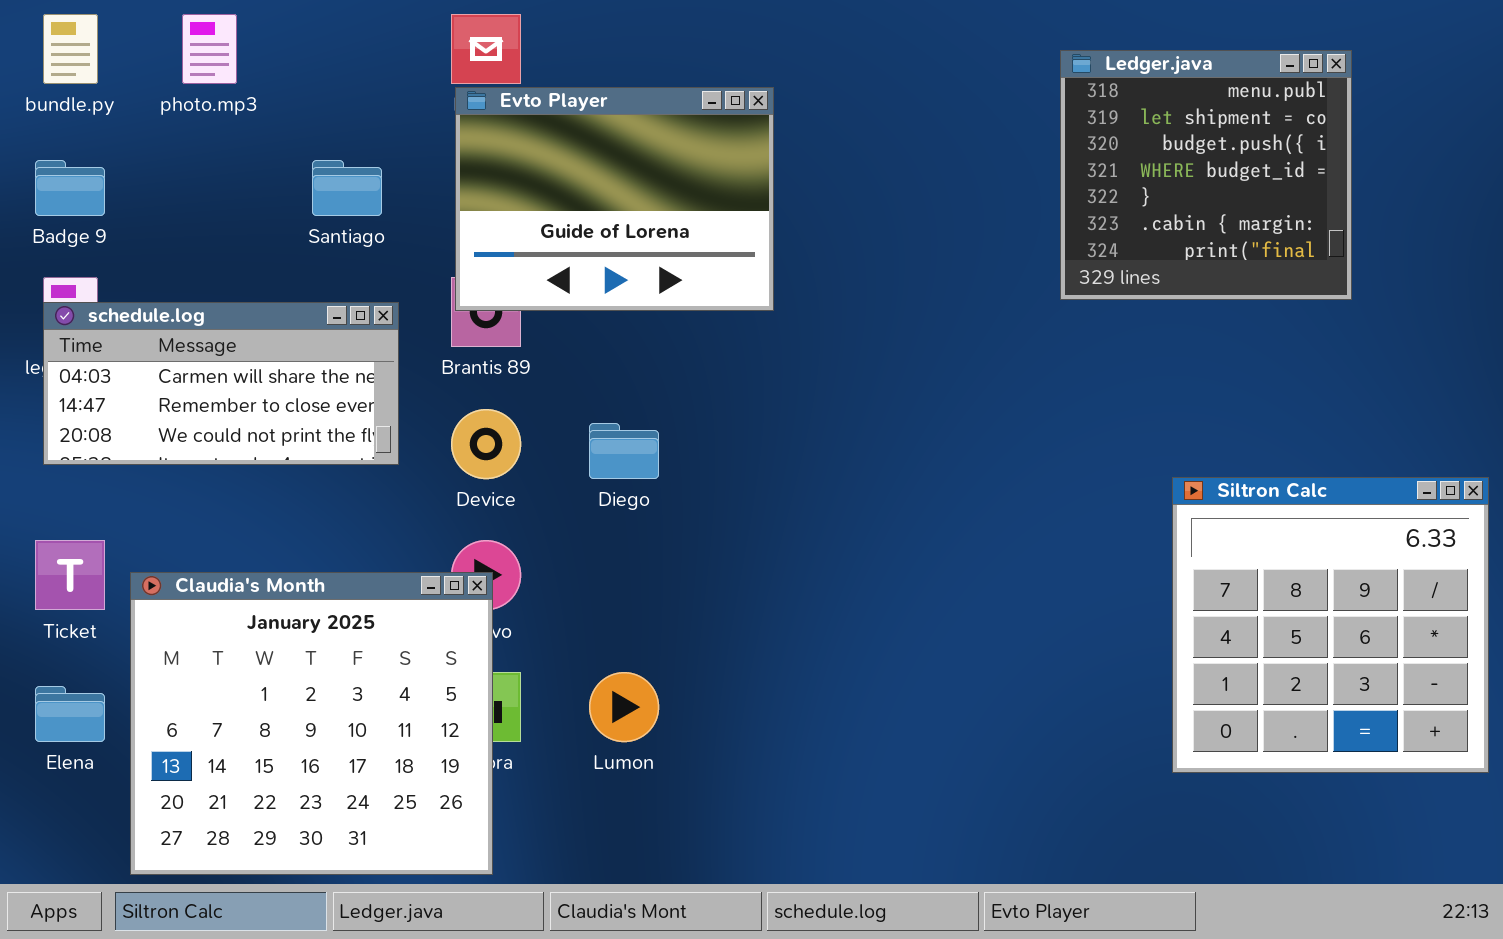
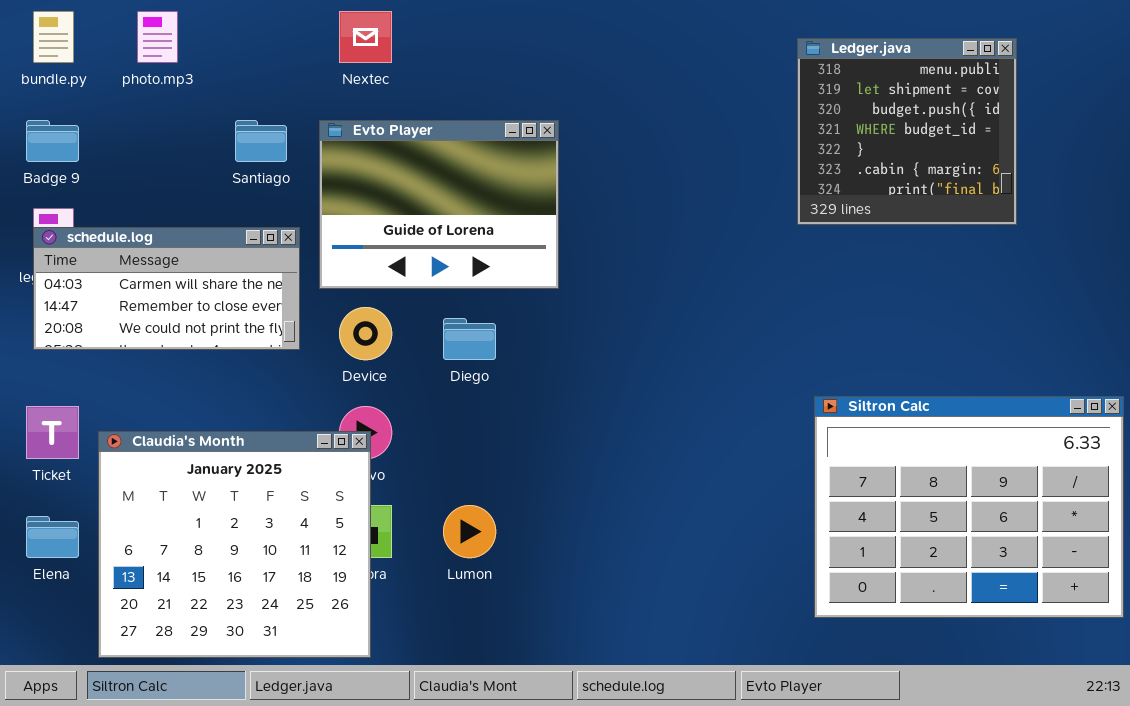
Evto Player: [455,87,774,311] -> [319,120,559,289], moved
Siltron Calc: [1172,477,1489,773] -> [814,396,1124,618], moved, resized

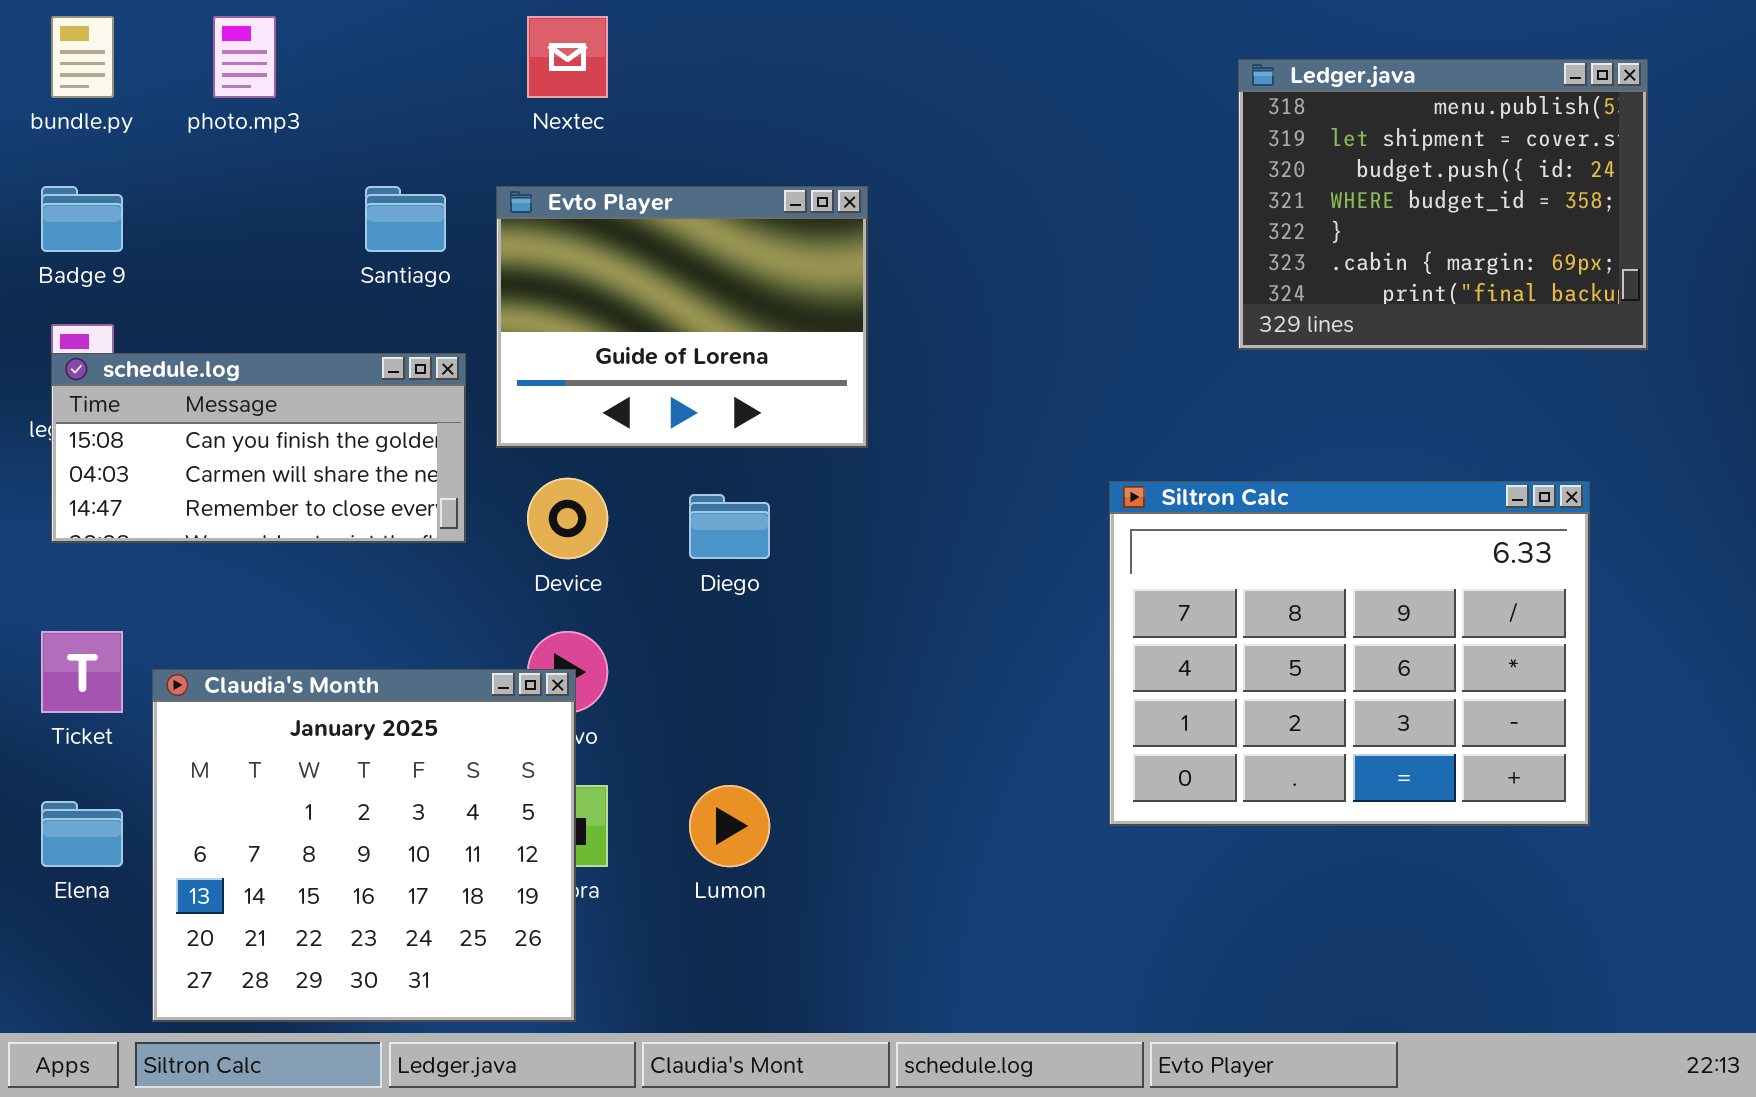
Ledger.java: [797,38,1017,225] -> [1238,59,1648,350], resized
schedule.log: [33,227,300,350] -> [51,353,466,543], scrolled up 1 row
Siltron Calc: [814,396,1124,618] -> [1109,481,1590,826], moved

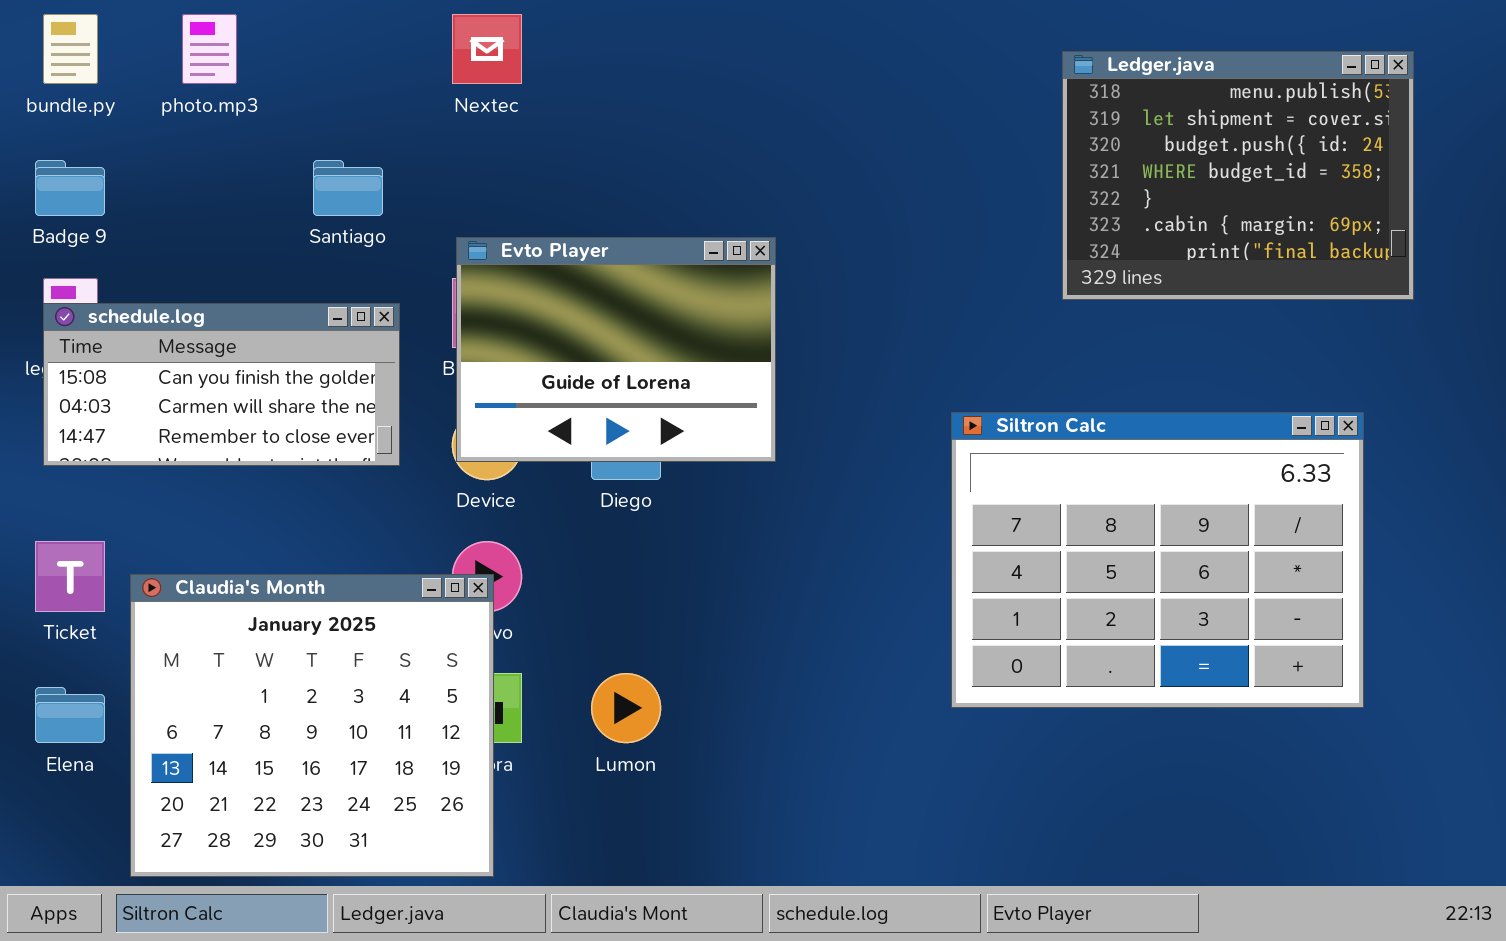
Evto Player: [496,186,868,448] -> [456,237,776,462], moved

